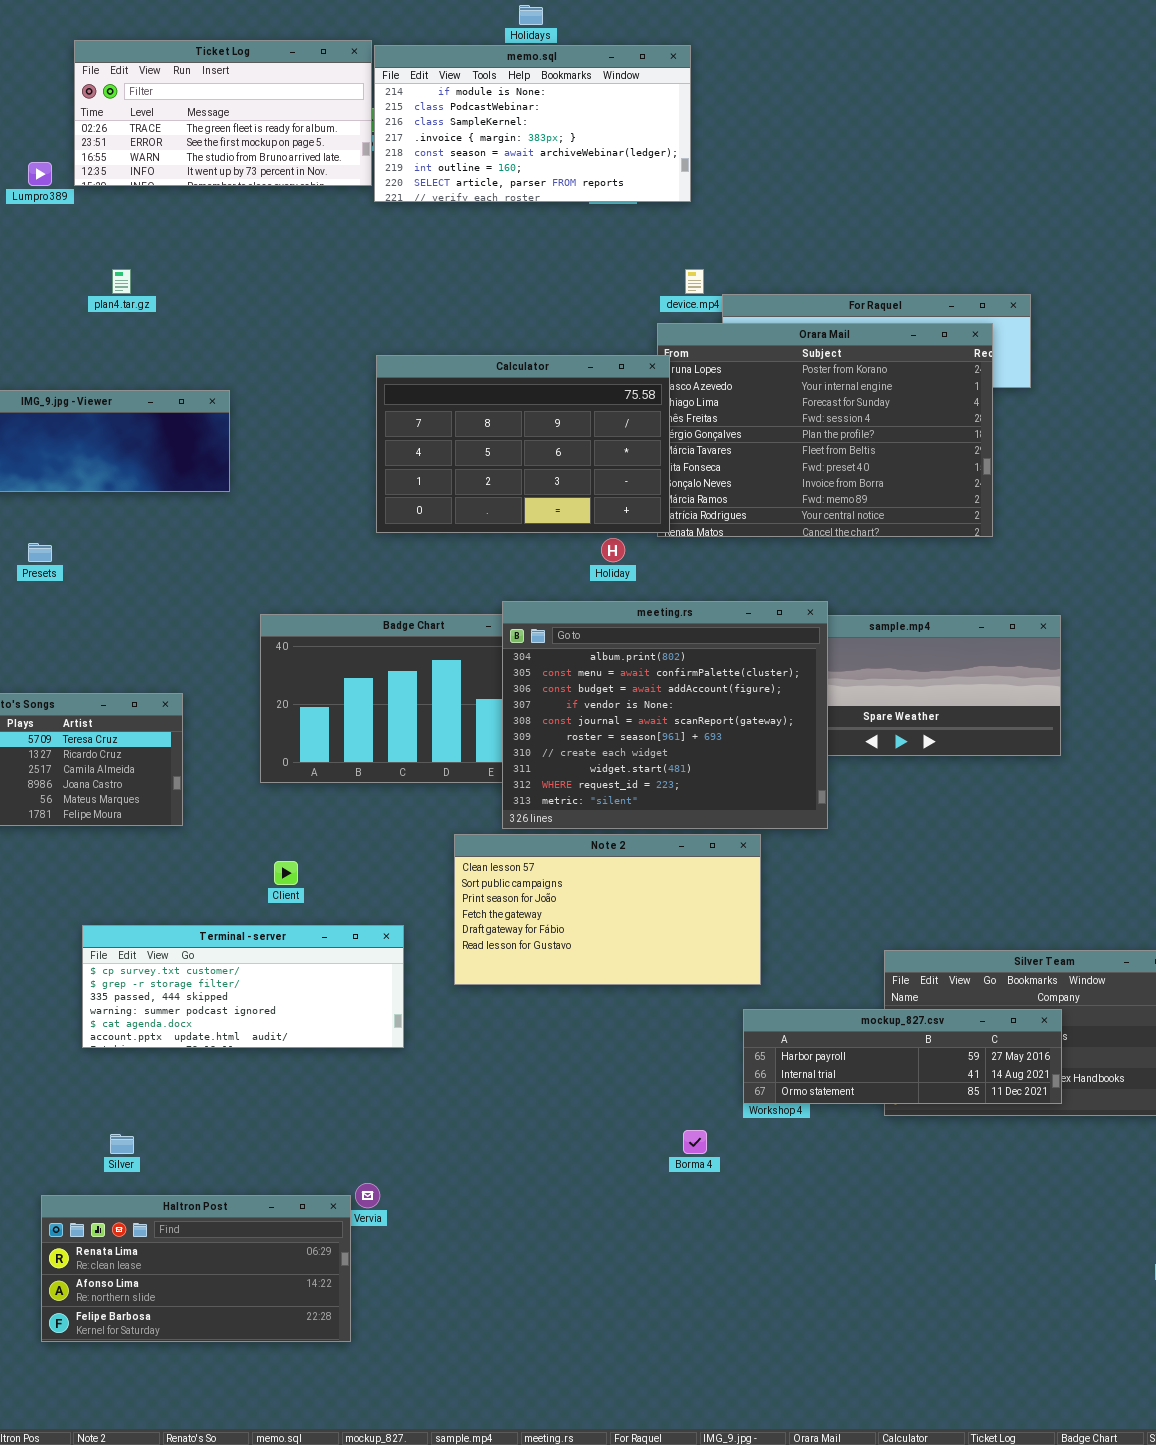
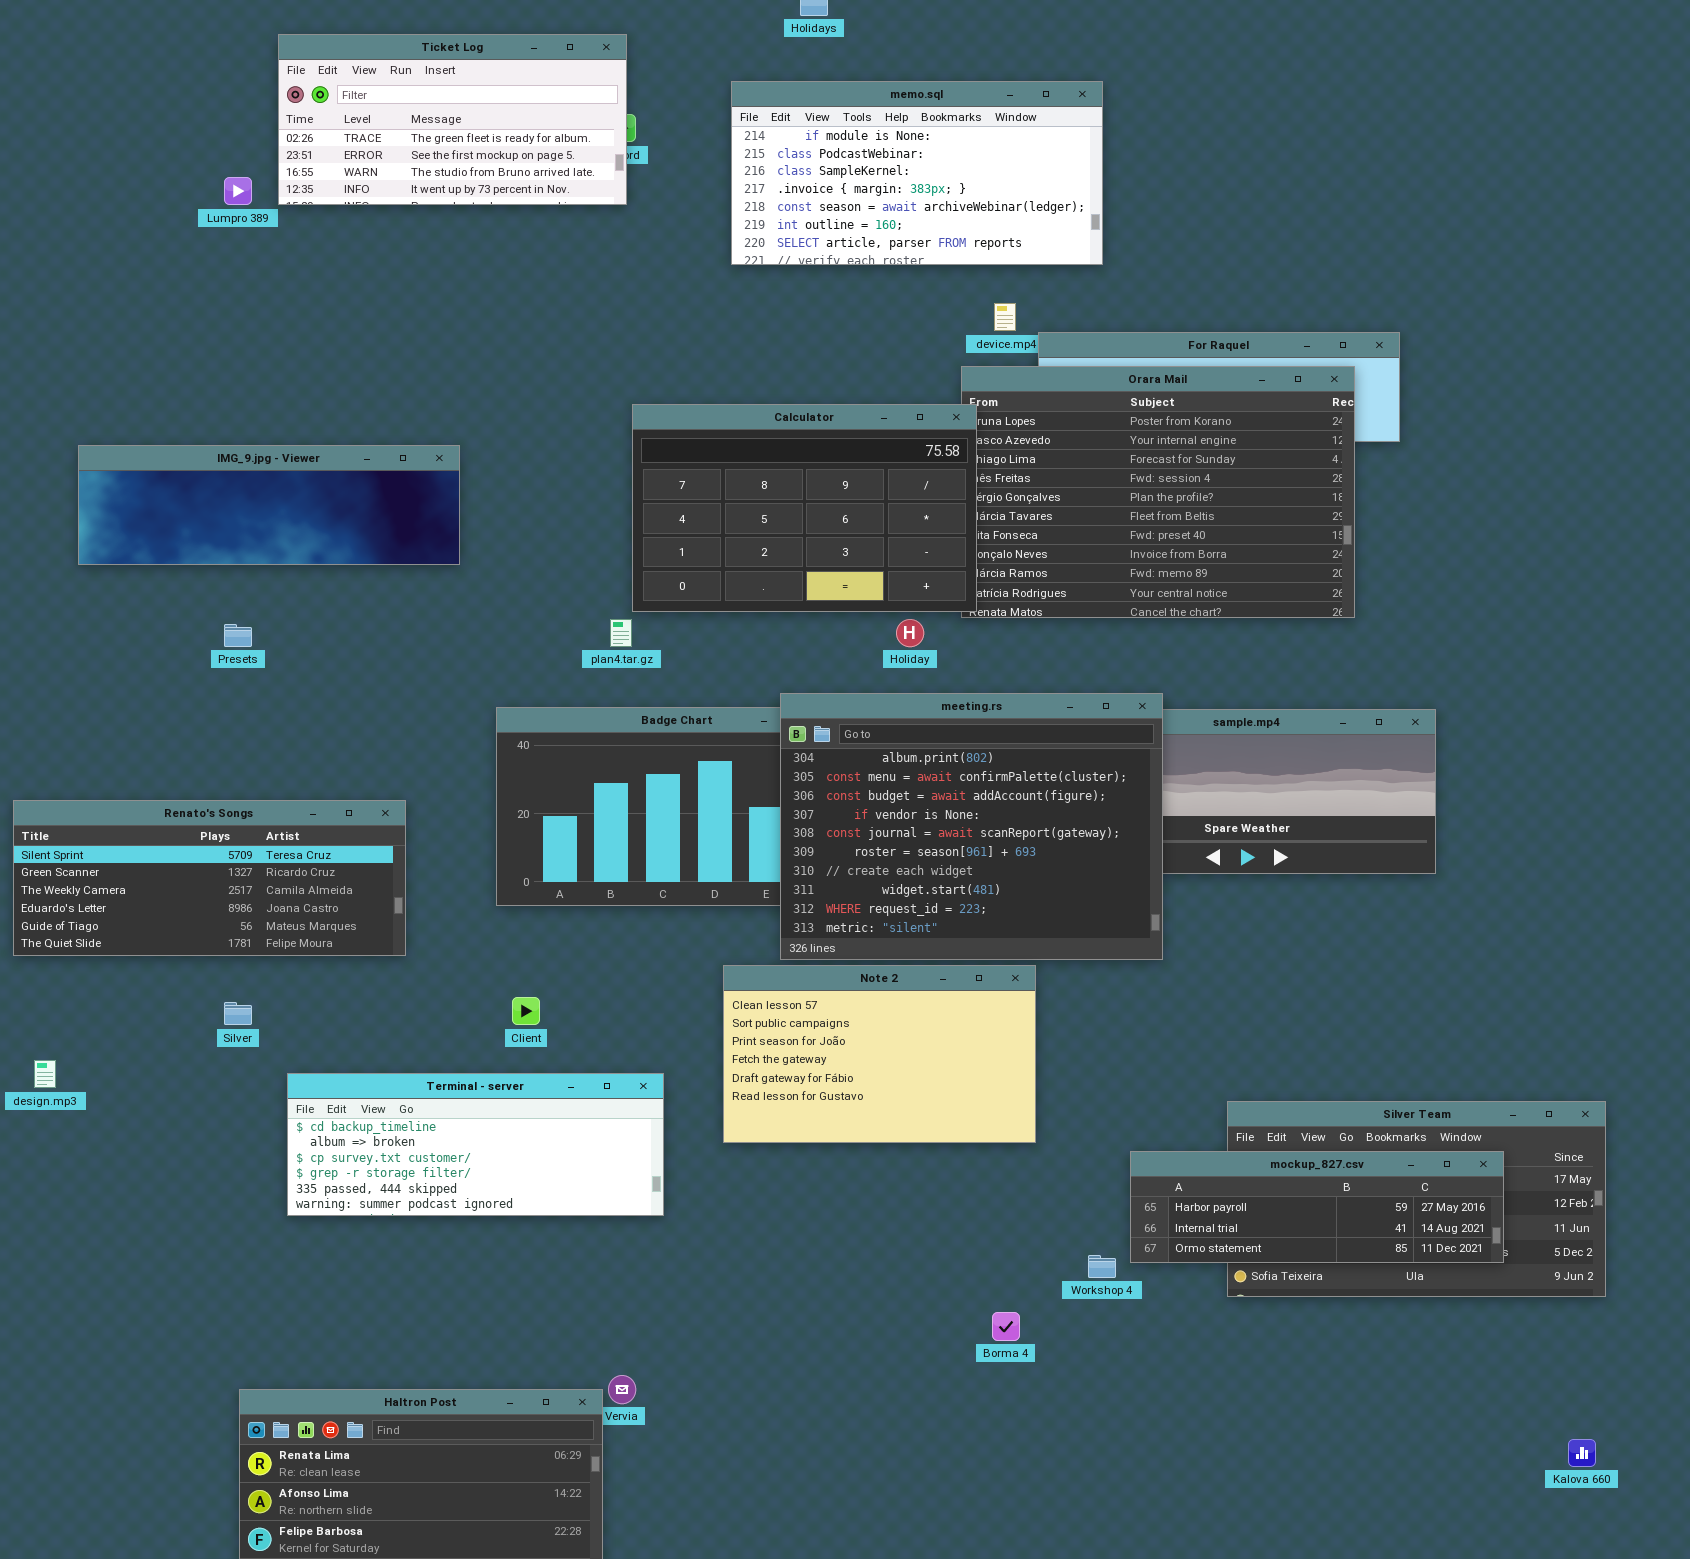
memo.sql: [374,45,691,202] -> [731,81,1103,265], moved
plan4.tar.gz: [112,269,131,294] -> [610,619,632,647], moved
Note 2: [454,834,761,985] -> [723,965,1036,1143], resized
Terminal - server: [82,925,404,1048] -> [287,1073,664,1216], scrolled up 2 rows
mockup_827.csv: [743,1009,1062,1104] -> [1130,1151,1504,1263], moved
Silver: [110,1134,134,1154] -> [224,1002,252,1025], moved

